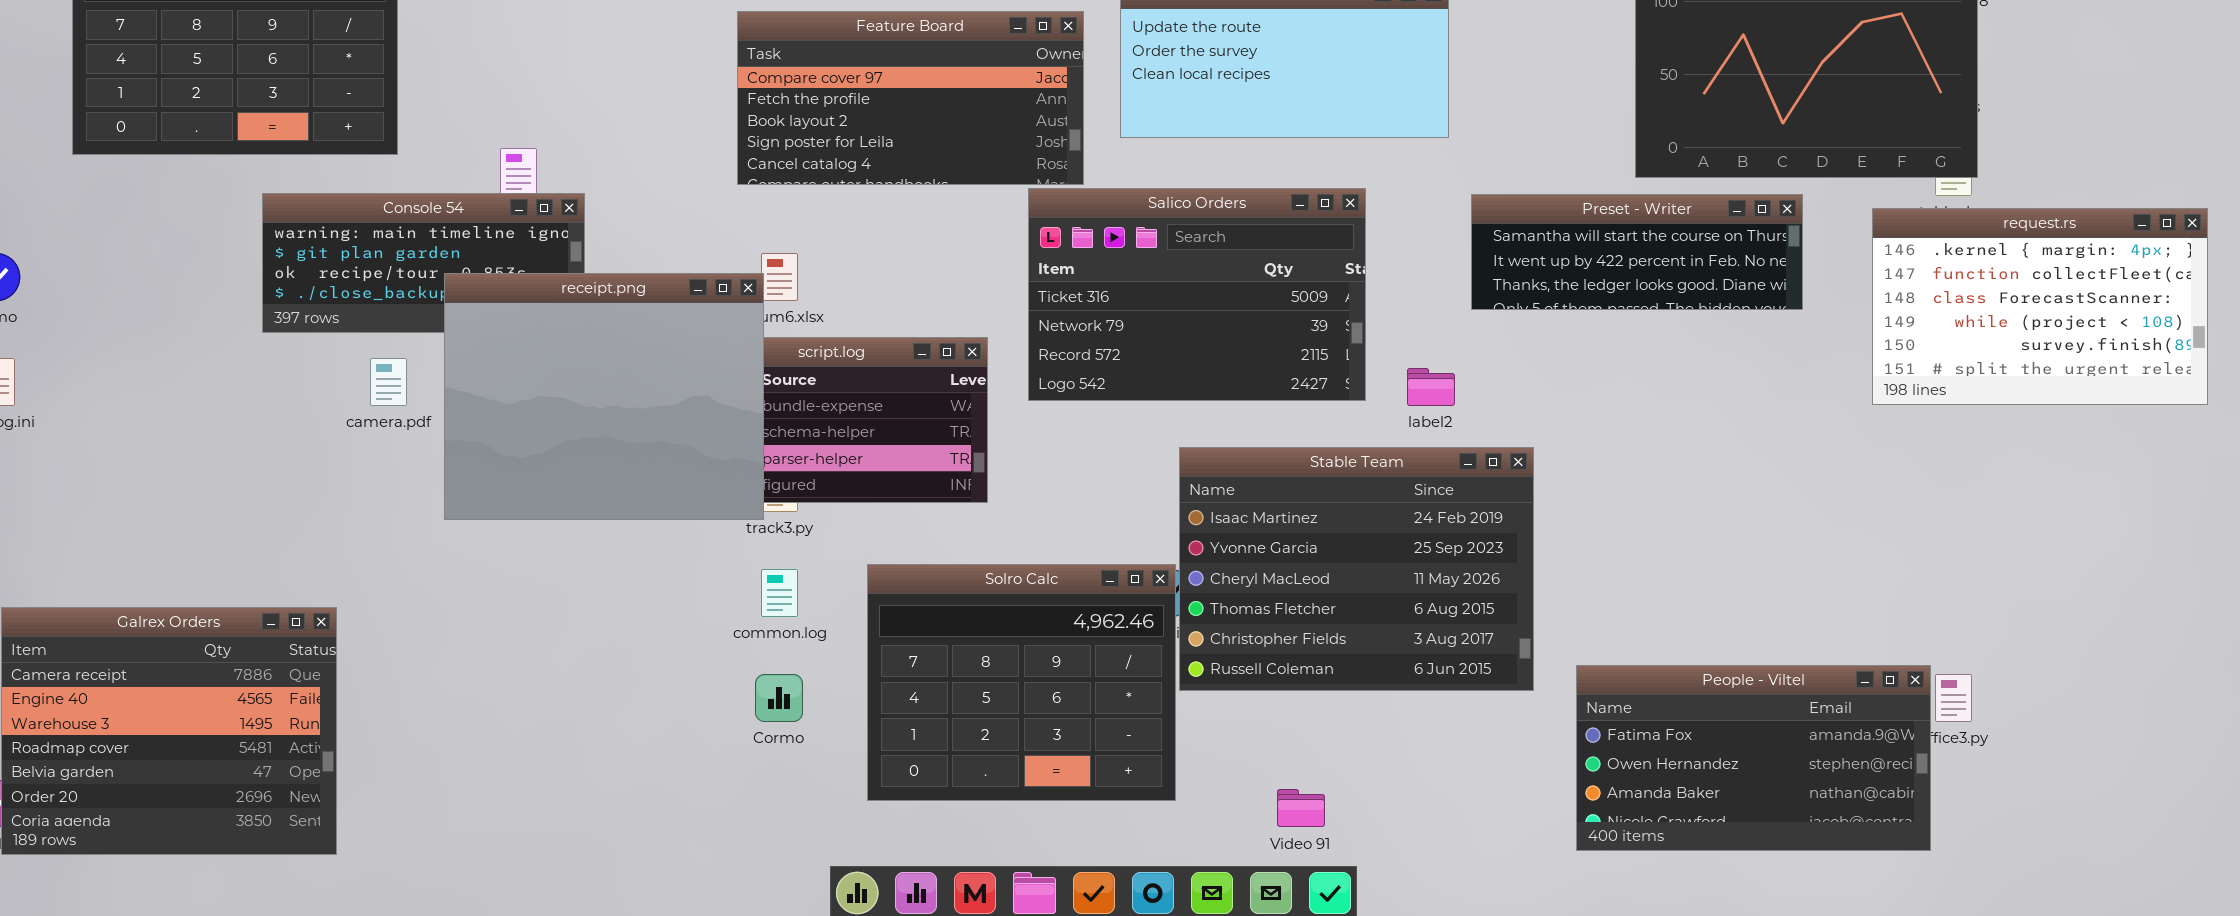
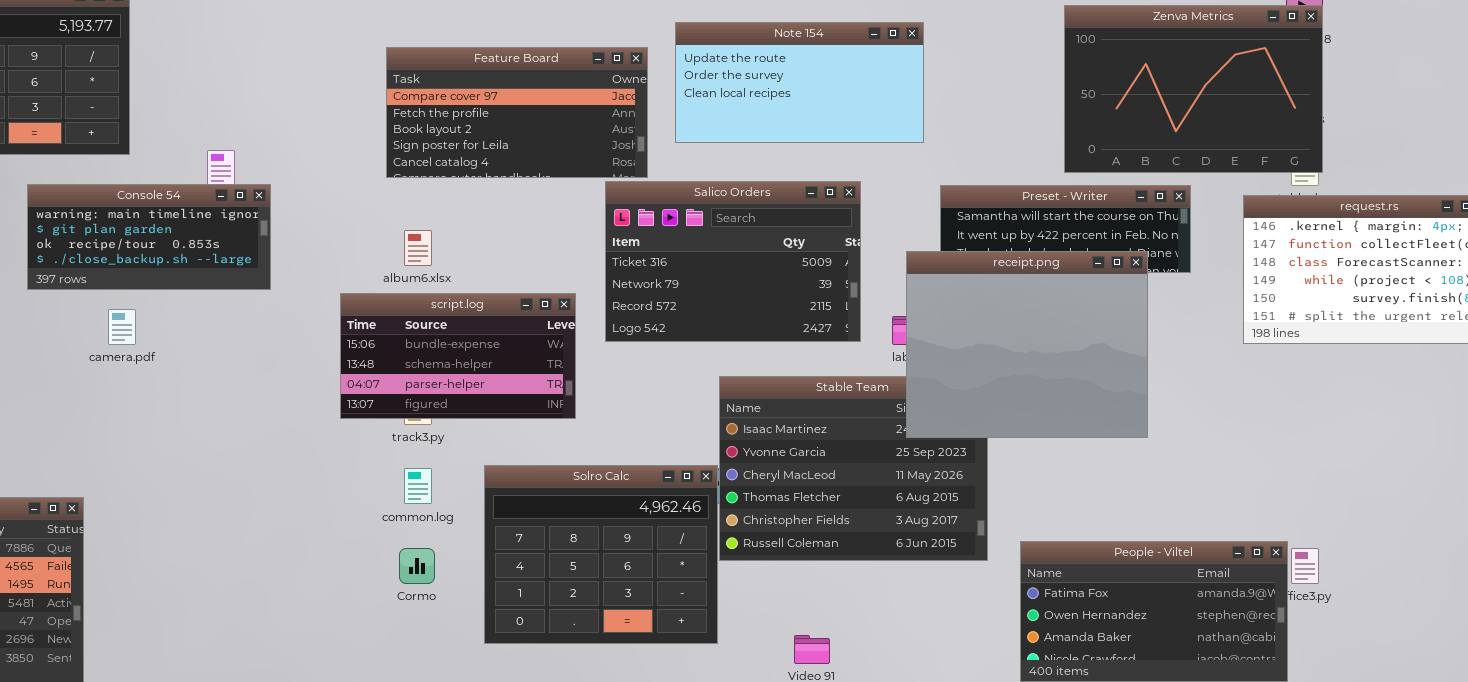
receipt.png: [444,273,764,520] -> [906,251,1148,438], moved

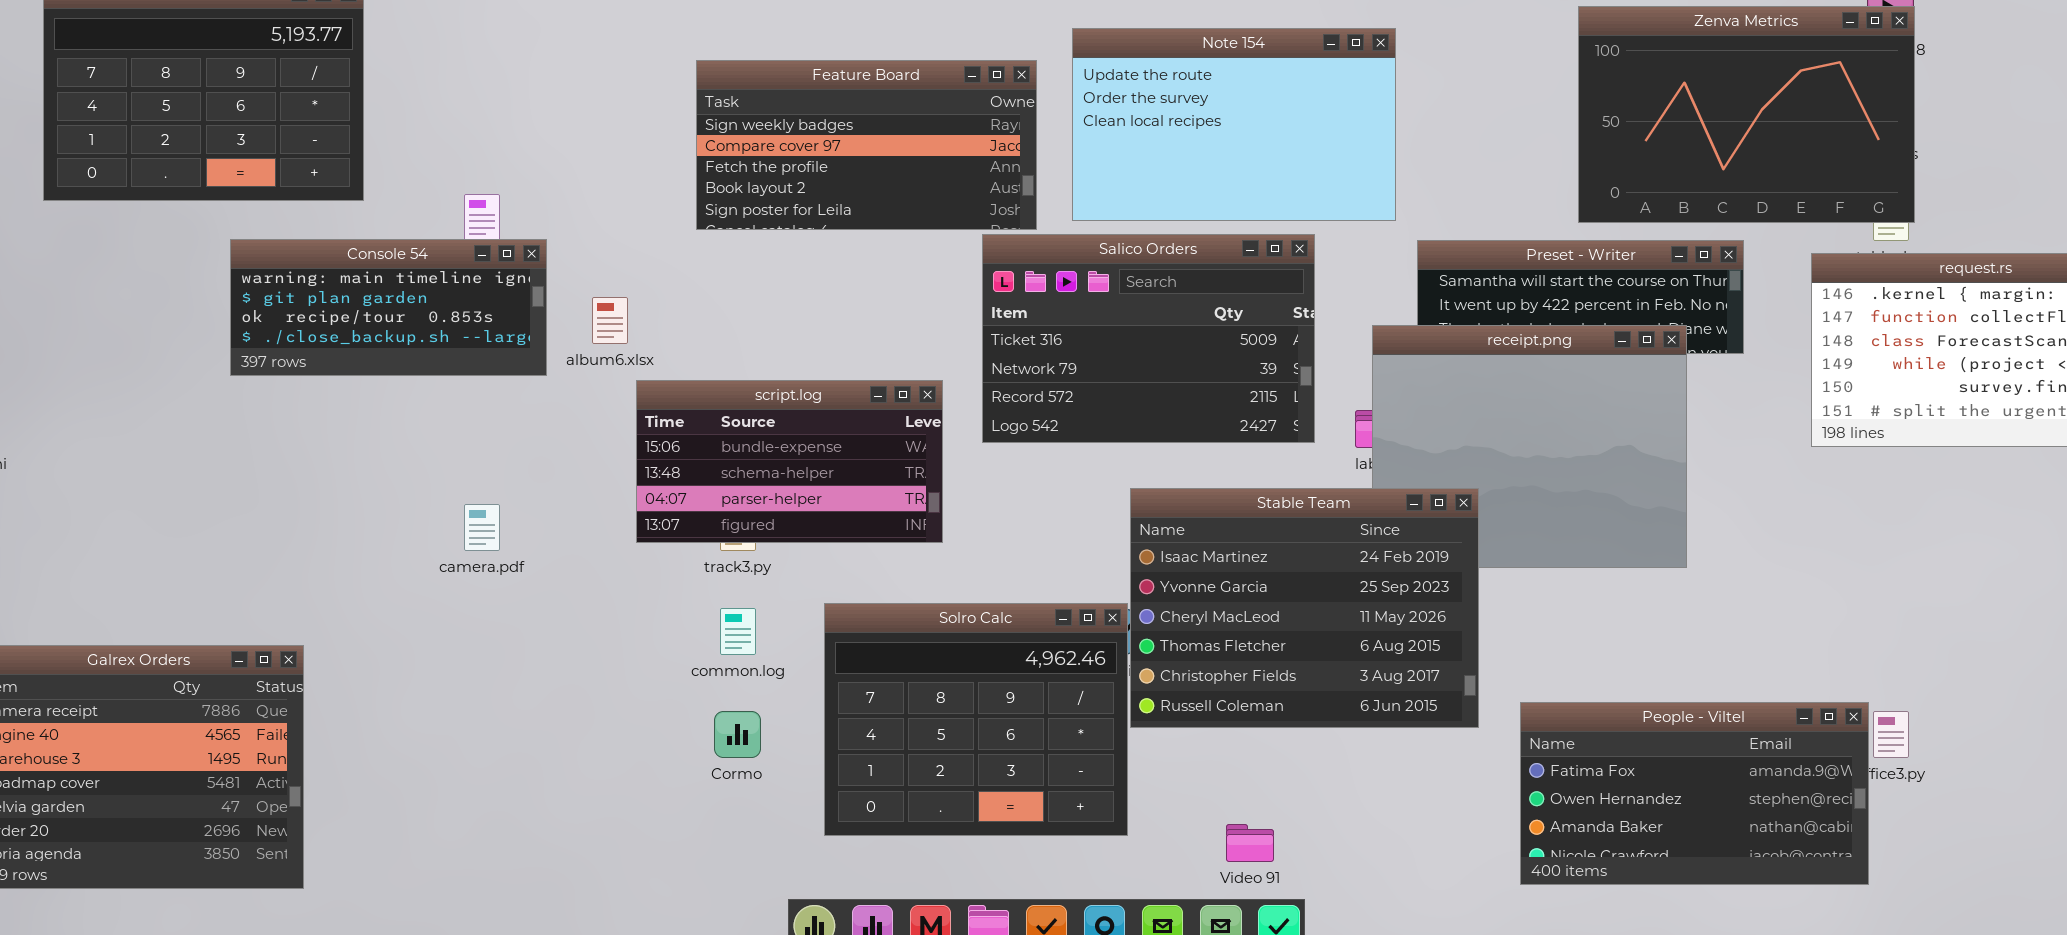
Note 154: [675,22,924,143] -> [1072,28,1396,221], resized
Feature Board: [386,47,648,178] -> [696,60,1037,230], scrolled up 1 row
album6.xlsx: [404,230,432,266] -> [592,297,628,344], moved
camera.pdf: [108,309,136,345] -> [464,504,500,551], moved
Stable Team: [719,376,988,561] -> [1130,488,1479,728], raised

